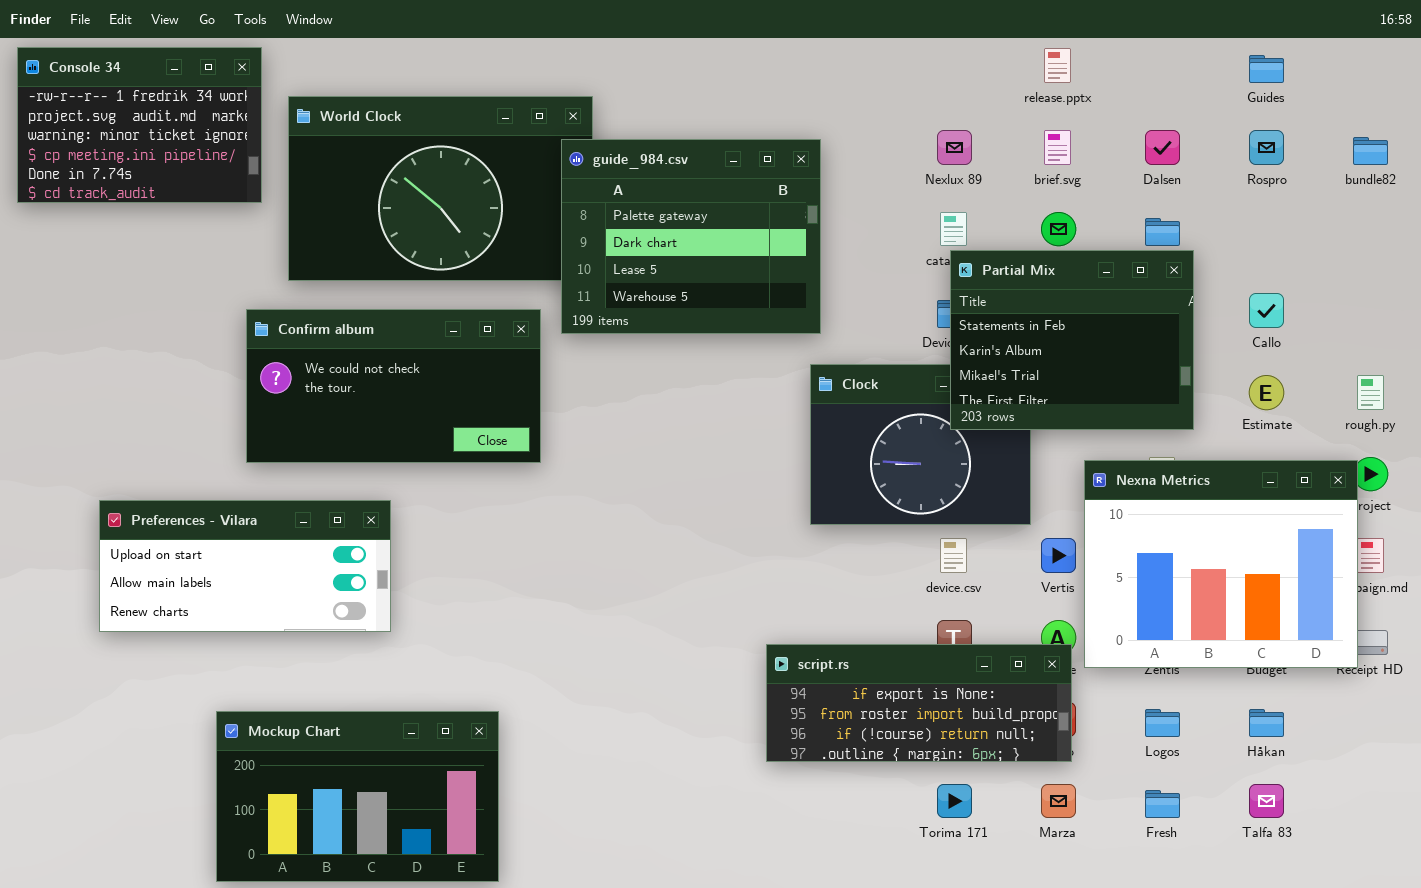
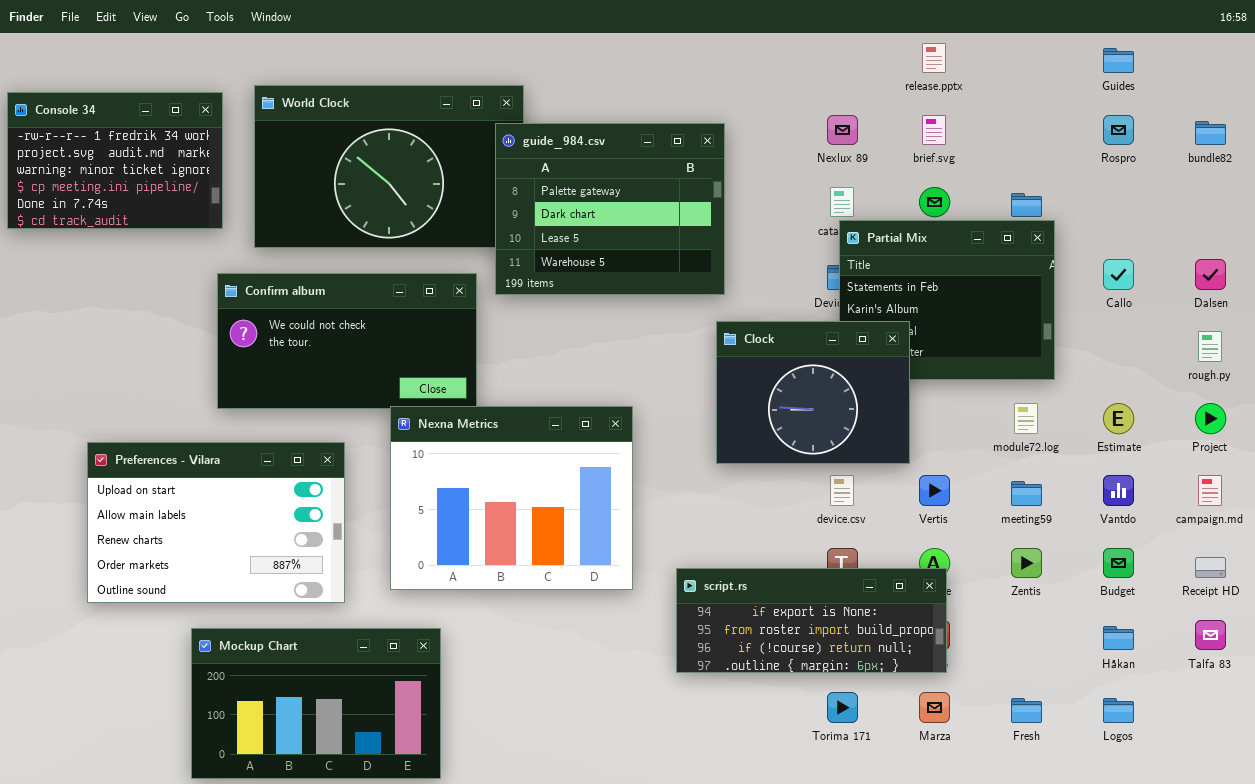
Console 34: [17,47,262,203] -> [7,92,223,229], moved
Dalsen: [1145,130,1180,165] -> [1195,259,1226,290], moved
Clock: [810,364,1031,525] -> [716,321,910,464], raised
Estimate: [1249,375,1284,410] -> [1103,403,1134,434], moved
Nexna Metrics: [1084,460,1358,668] -> [390,406,633,590], moved
Preferences - Vilara: [99,500,391,632] -> [87,442,345,603], resized
Logos: [1145,709,1180,737] -> [1103,698,1134,723], moved
Talfa 83: [1249,784,1284,818] -> [1195,620,1226,650], moved

